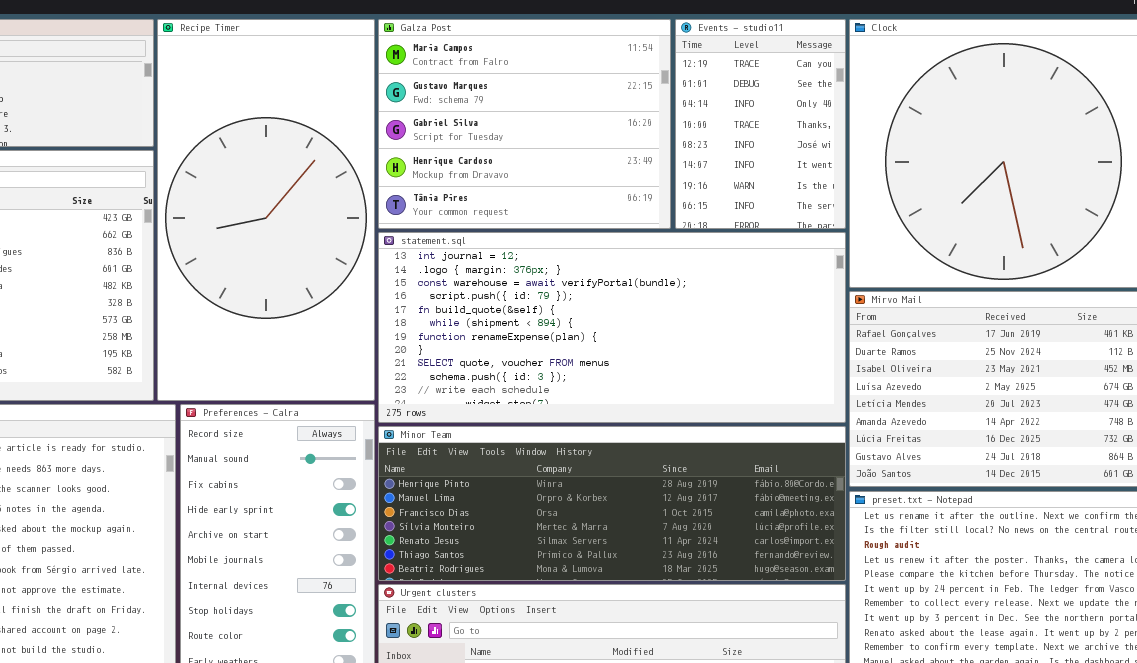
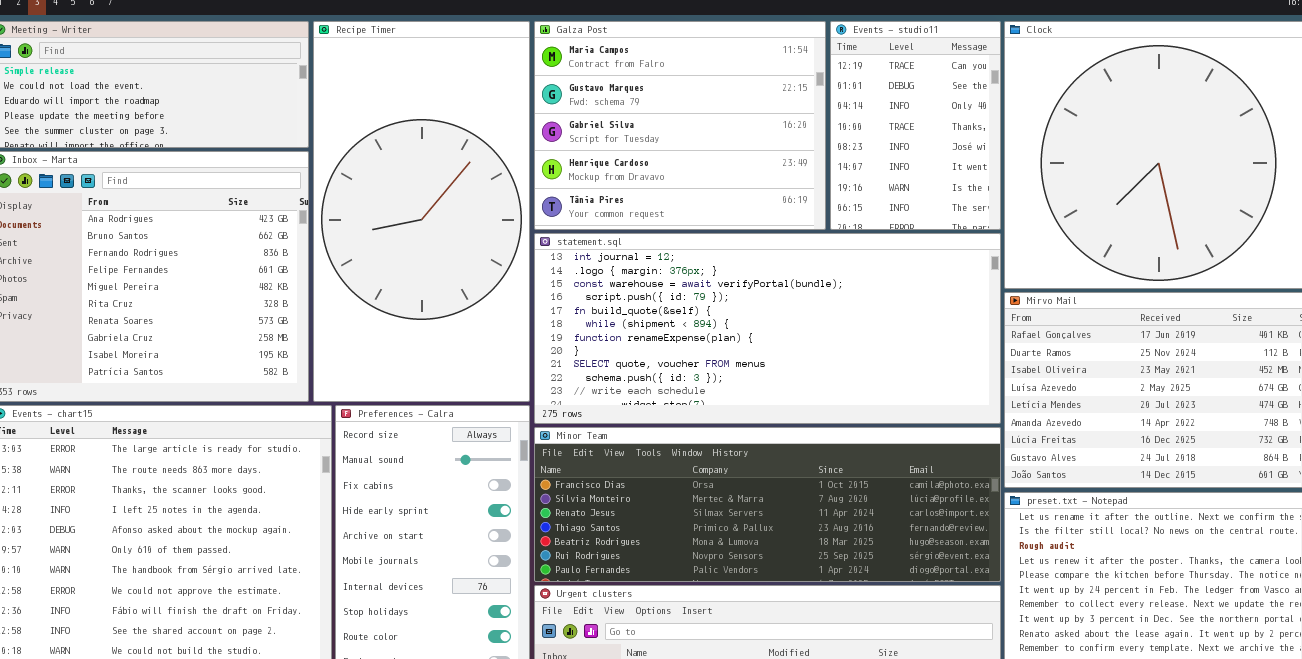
Minor Team: [378,426,846,581] -> [534,427,1001,582], scrolled down 2 rows

